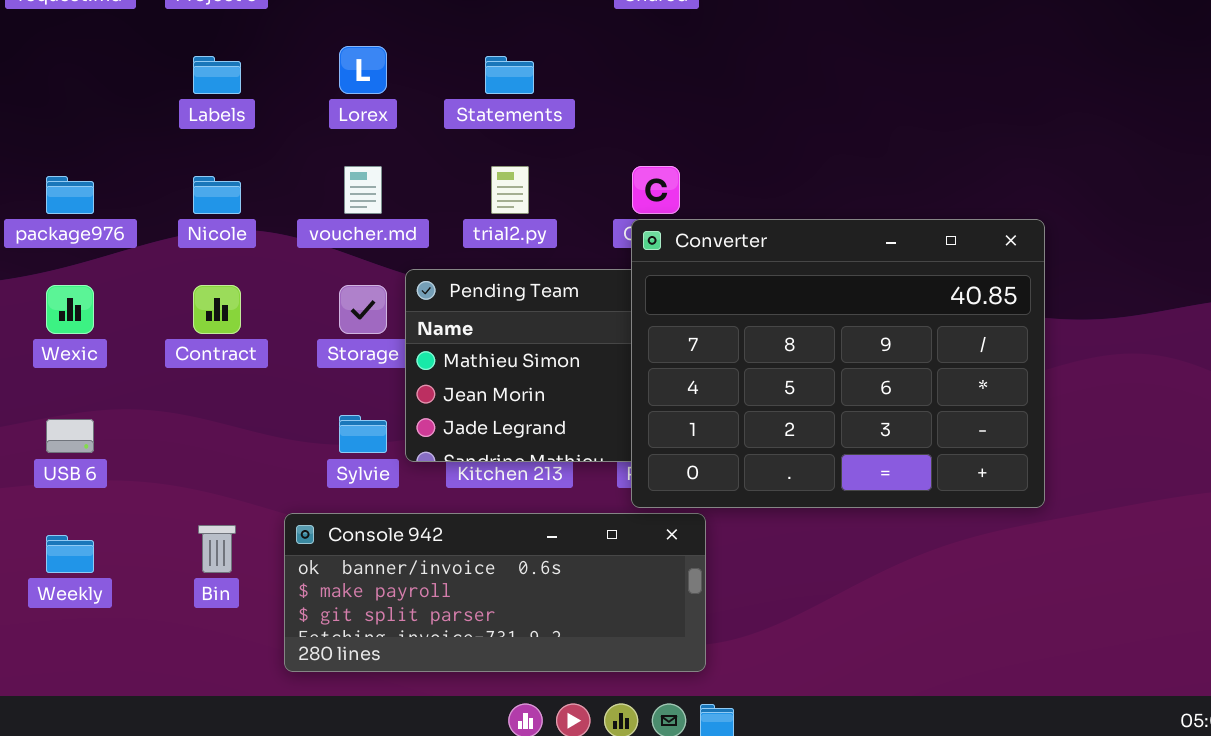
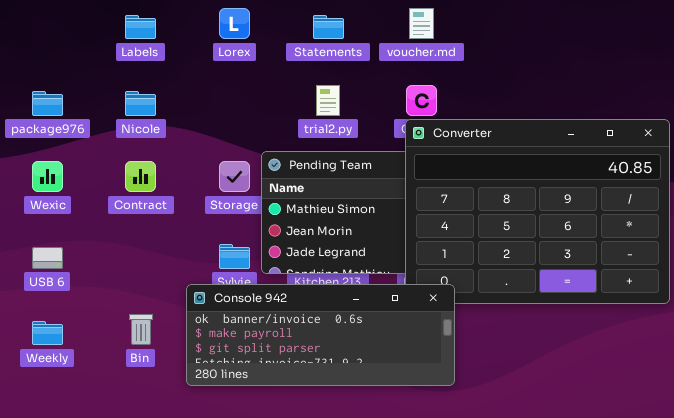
voucher.md: [344,166,382,214] -> [409,8,434,39], moved
Console 942: [284,513,706,672] -> [186,284,455,386], moved

